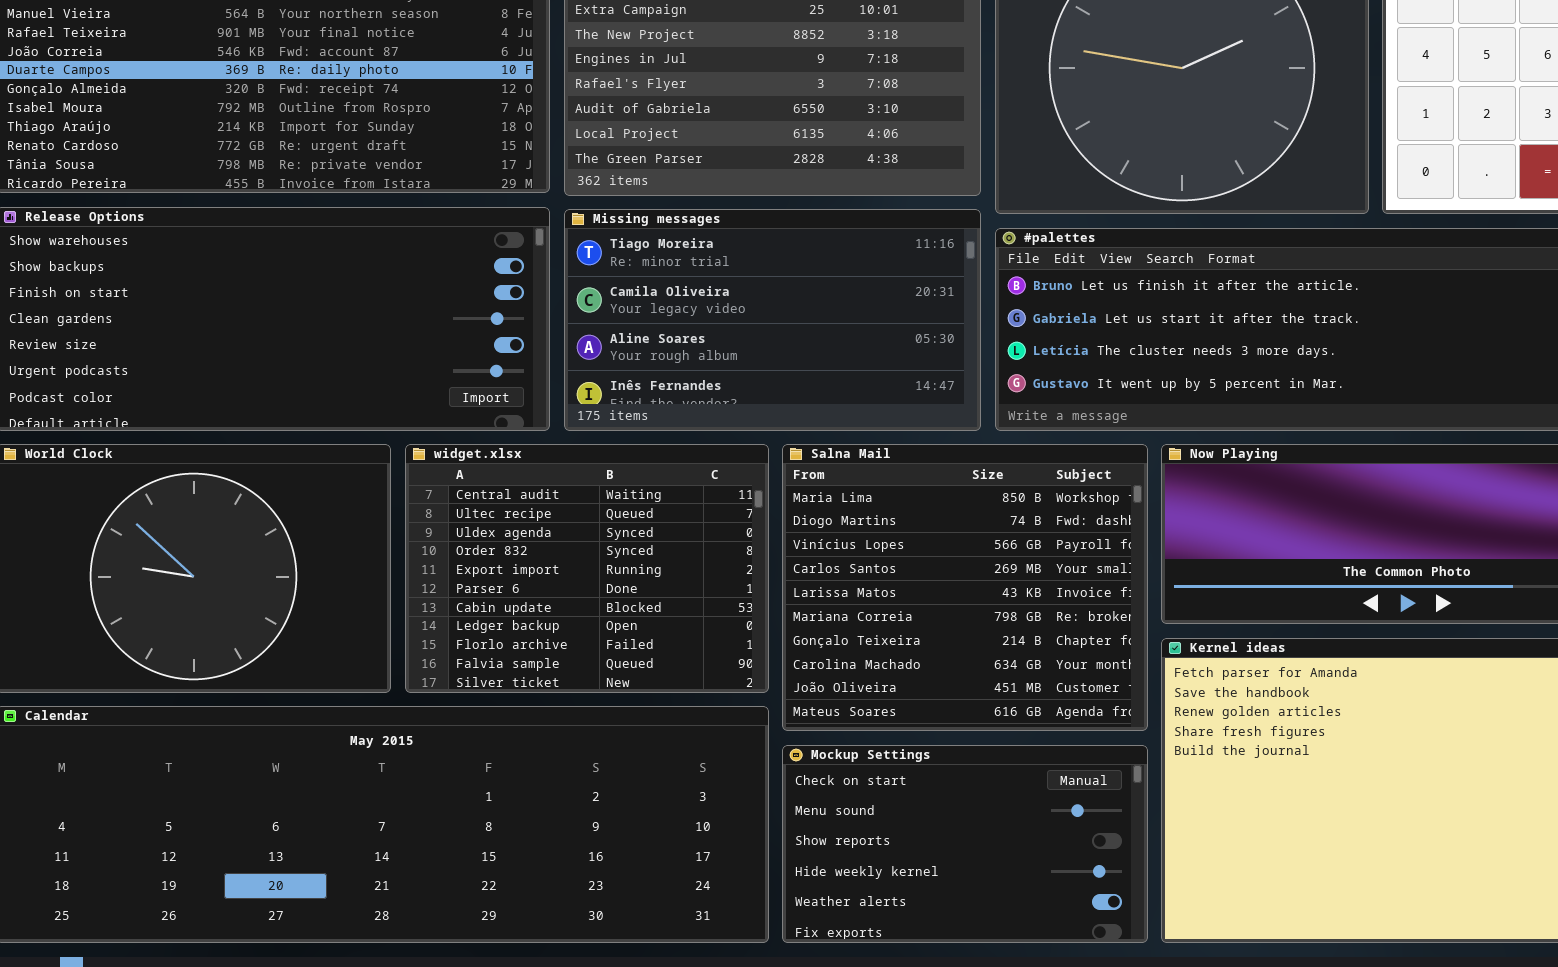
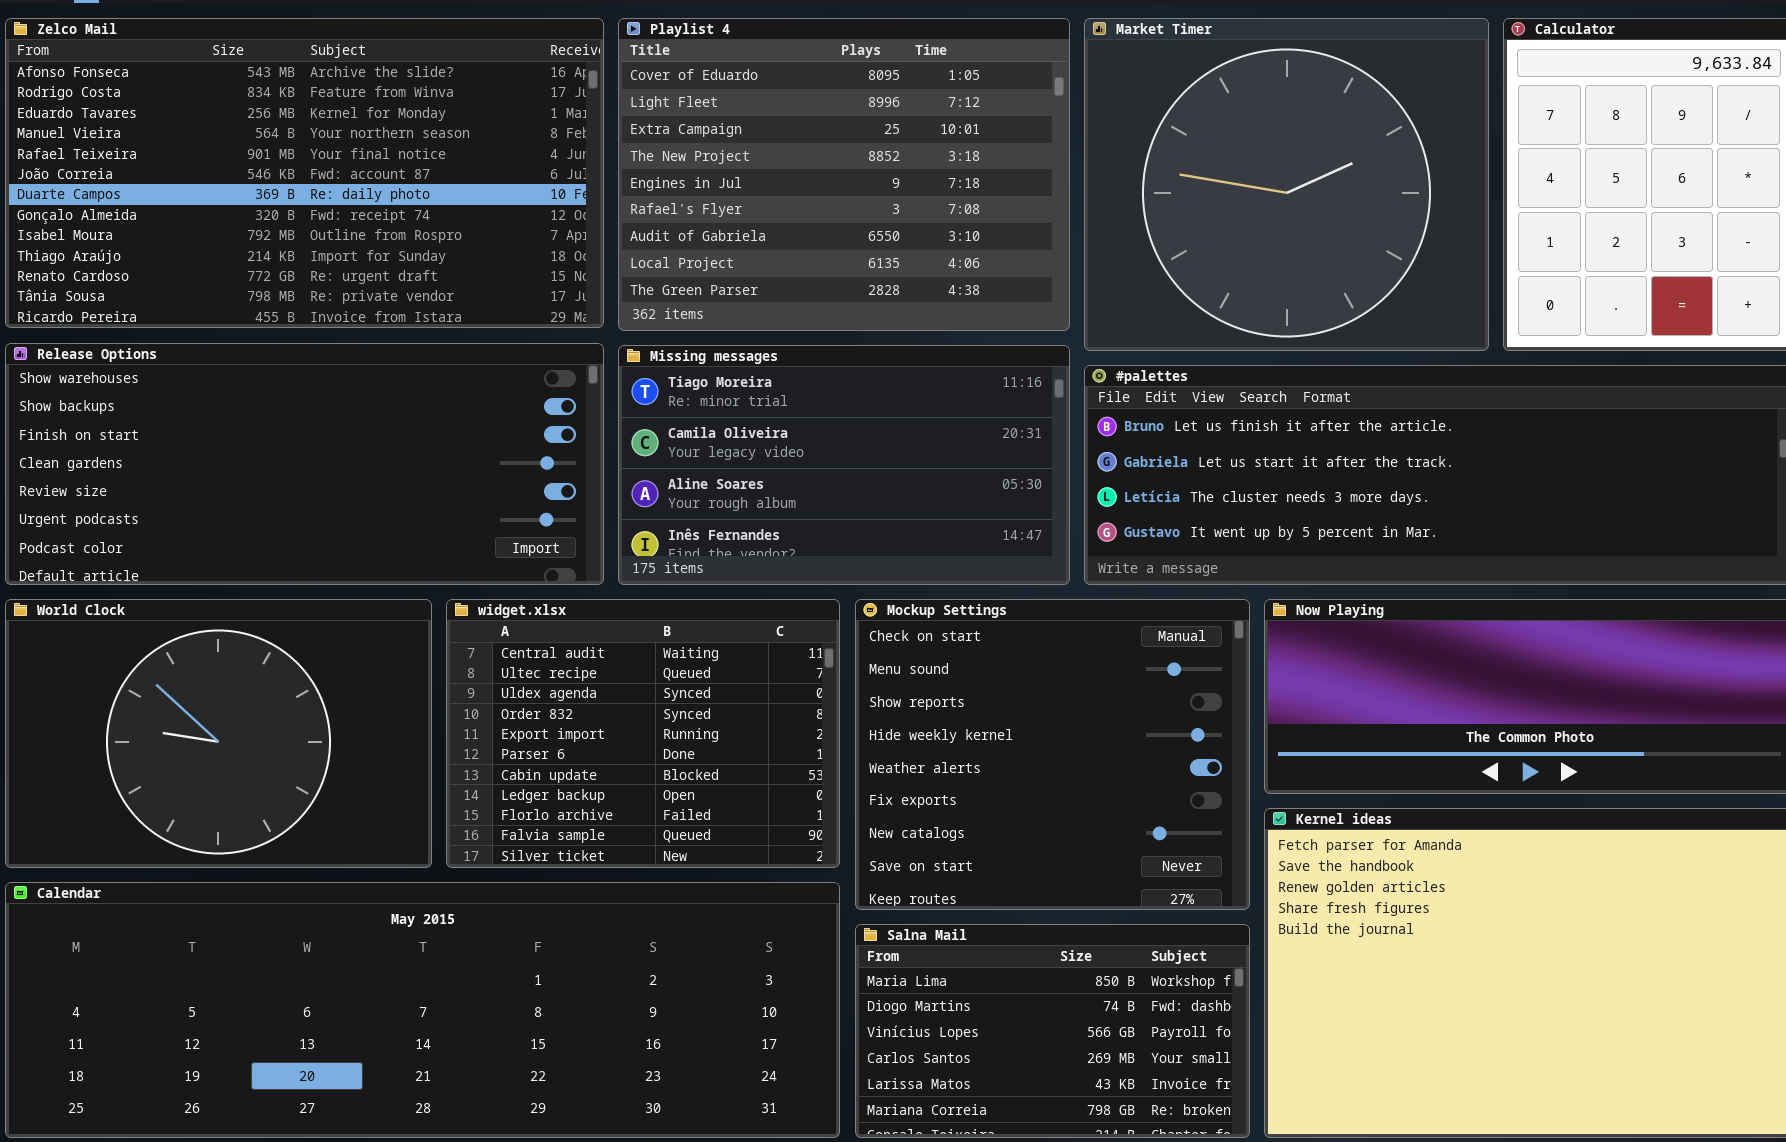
Salna Mail: [782,444,1148,731] -> [855,924,1250,1138], moved, resized
Mockup Settings: [782,745,1148,943] -> [855,599,1250,910], moved, resized

